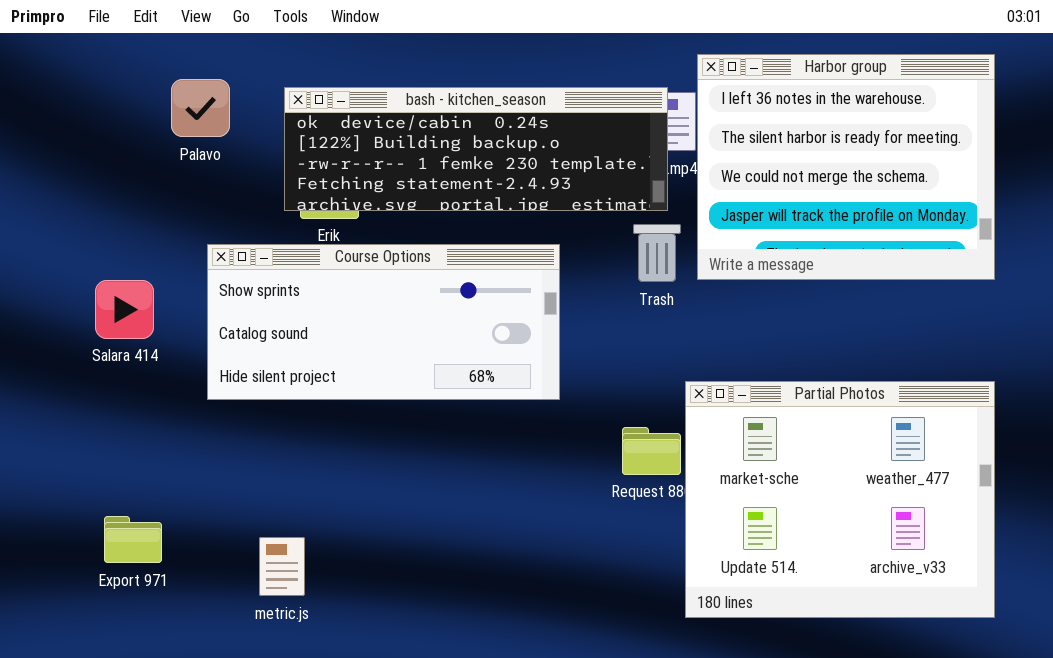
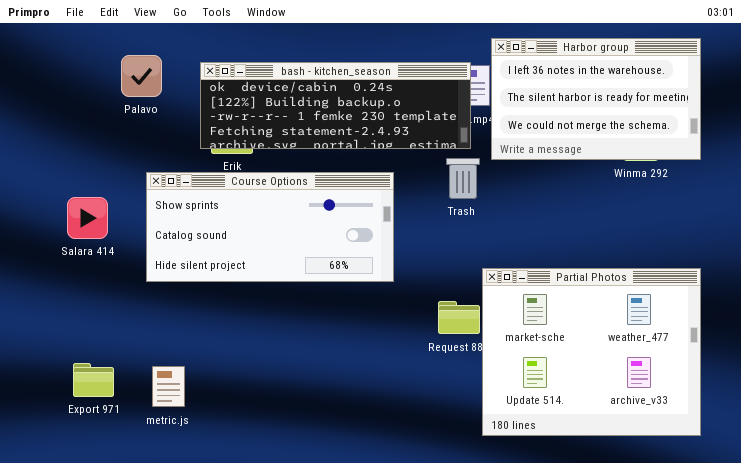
Harbor group: [697,54,995,280] -> [491,38,701,160], resized
metric.js: [259,537,305,596] -> [152,366,185,407], moved

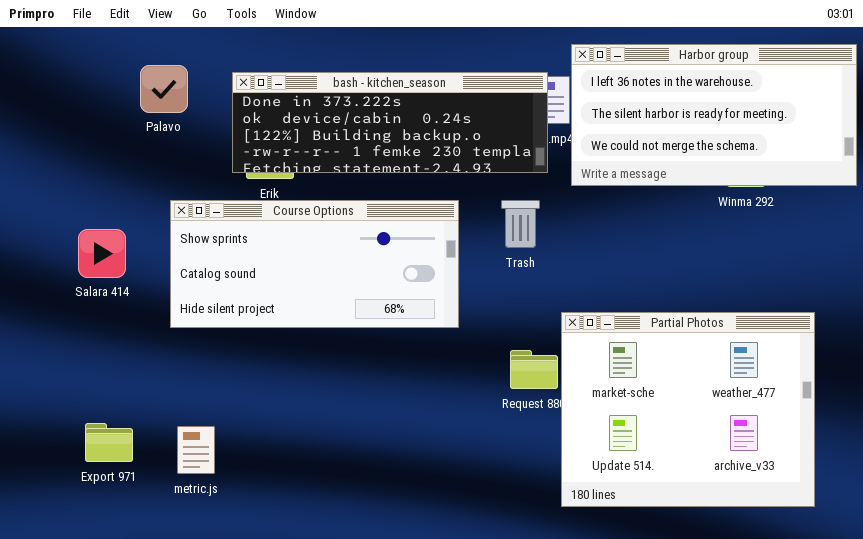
Harbor group: [491,38,701,160] -> [571,44,857,186], resized
bash - kitchen_season: [200,62,471,149] -> [232,72,548,173], scrolled up 1 row
Trash: [446,158,480,199] -> [501,200,540,248], moved

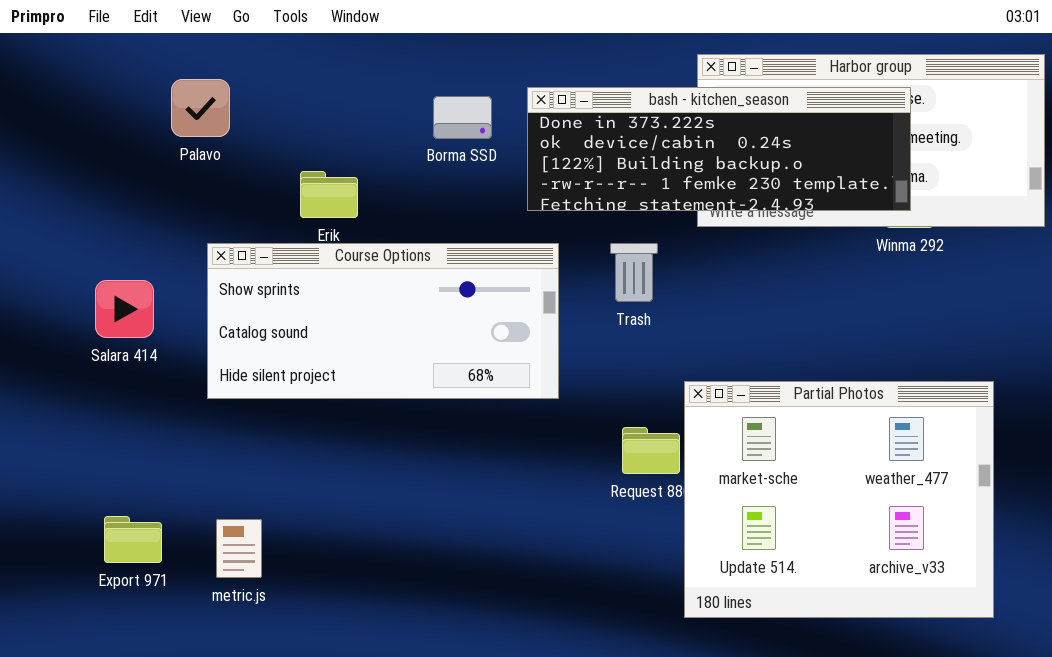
bash - kitchen_season: [232,72,548,173] -> [527,87,911,211], moved

